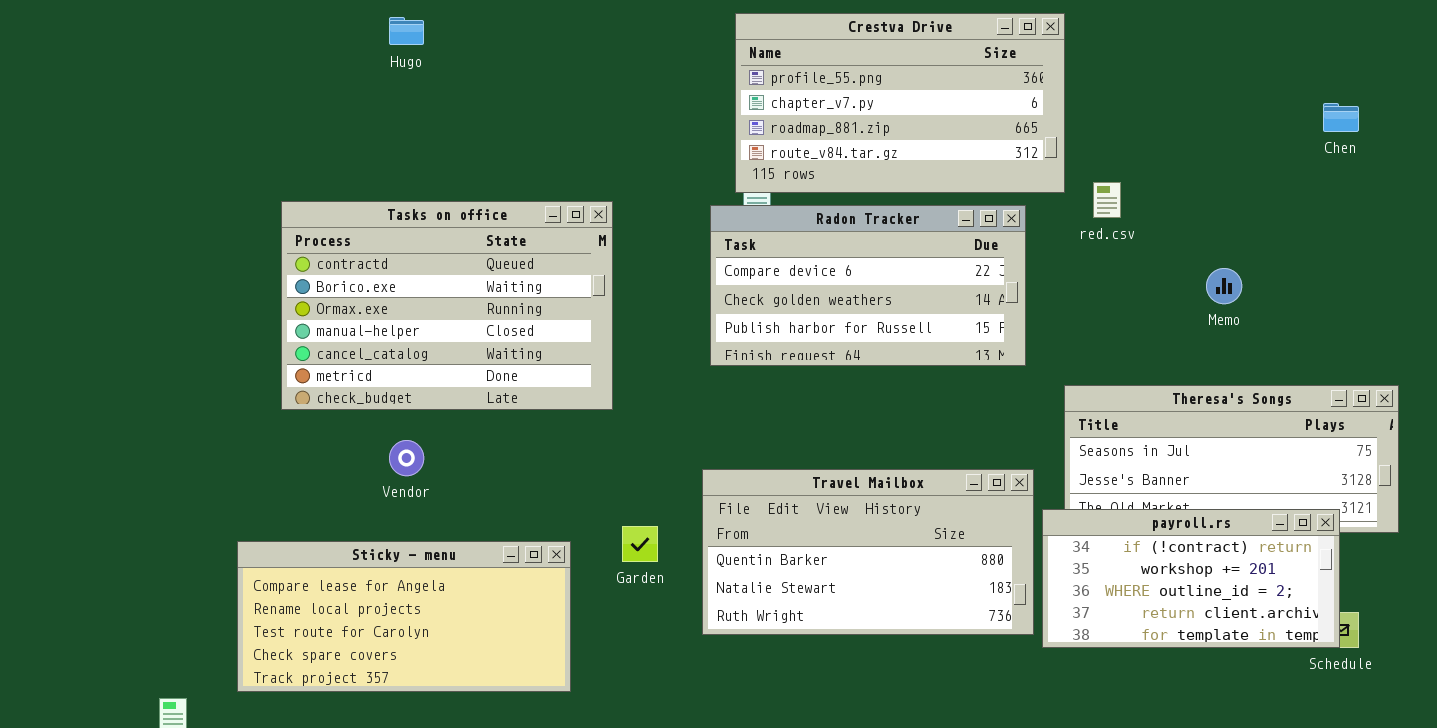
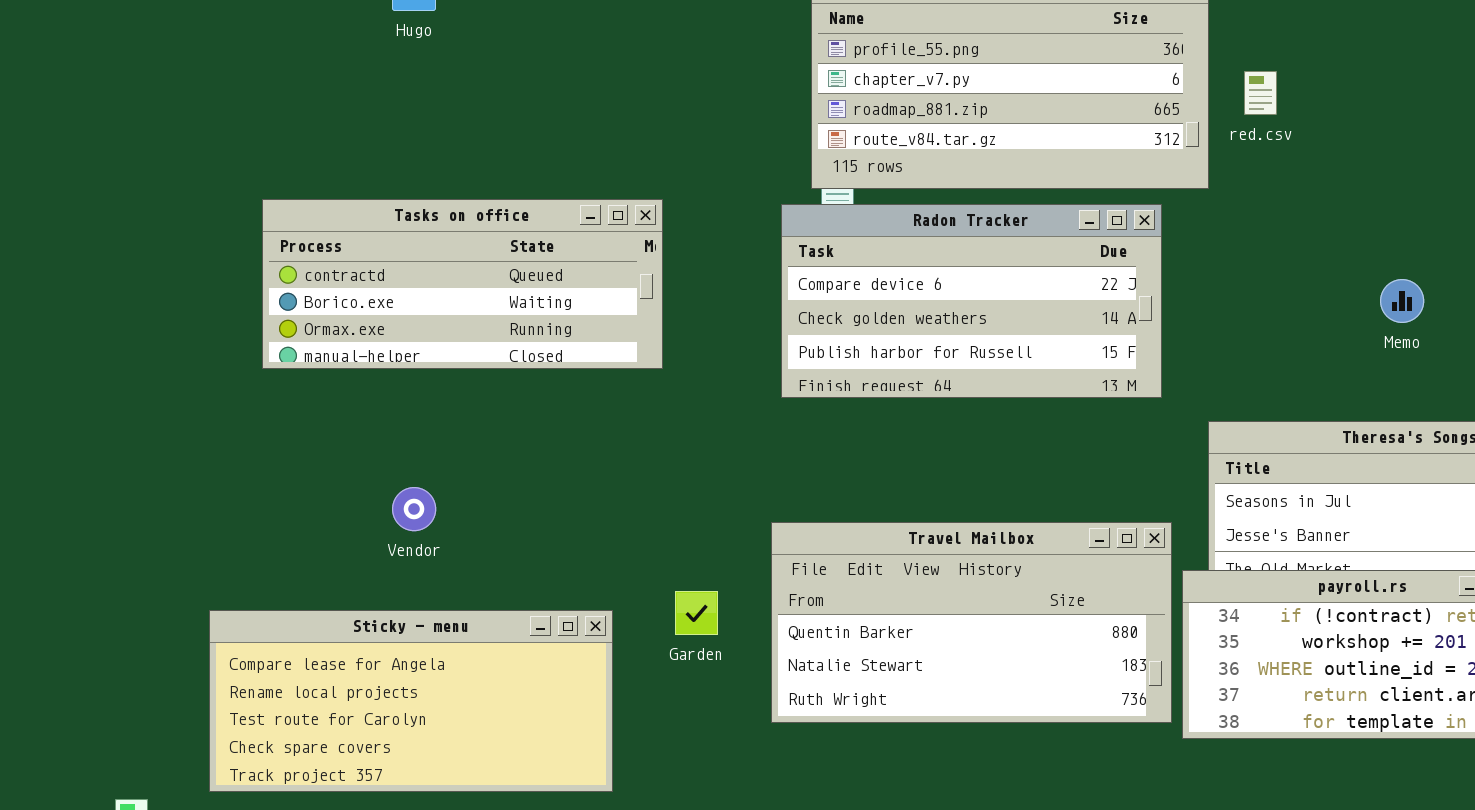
red.csv: [1093,182,1121,218] -> [1244,71,1277,115], moved
Tasks on office: [281,201,613,410] -> [262,199,663,369], resized

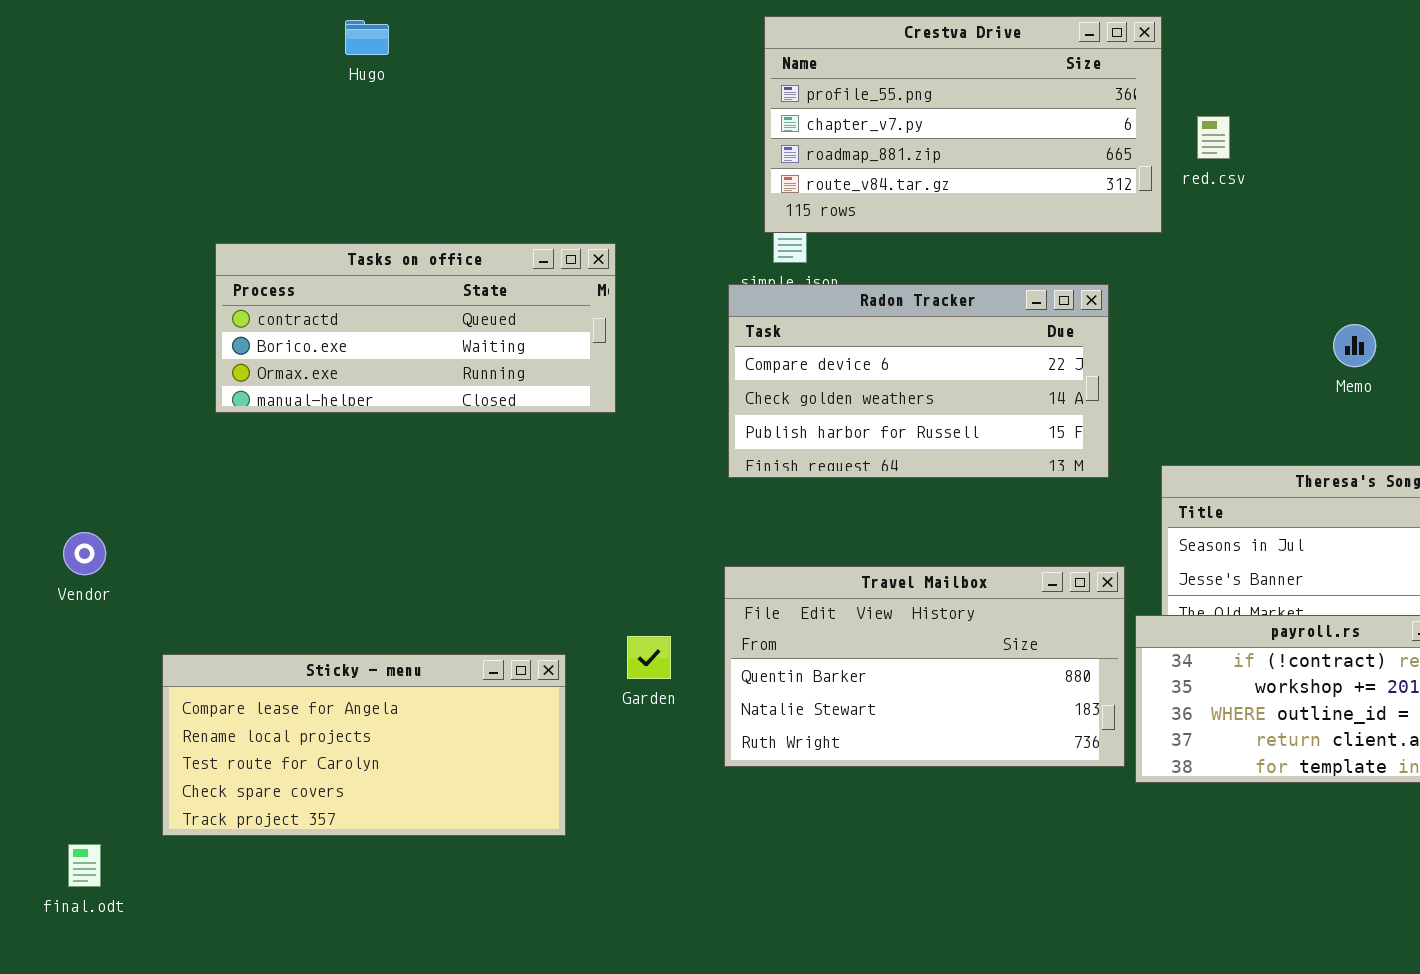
Radon Tracker: [781,204,1162,398] -> [728,284,1109,478], moved
Vendor: [392,487,436,531] -> [63,532,106,575], moved

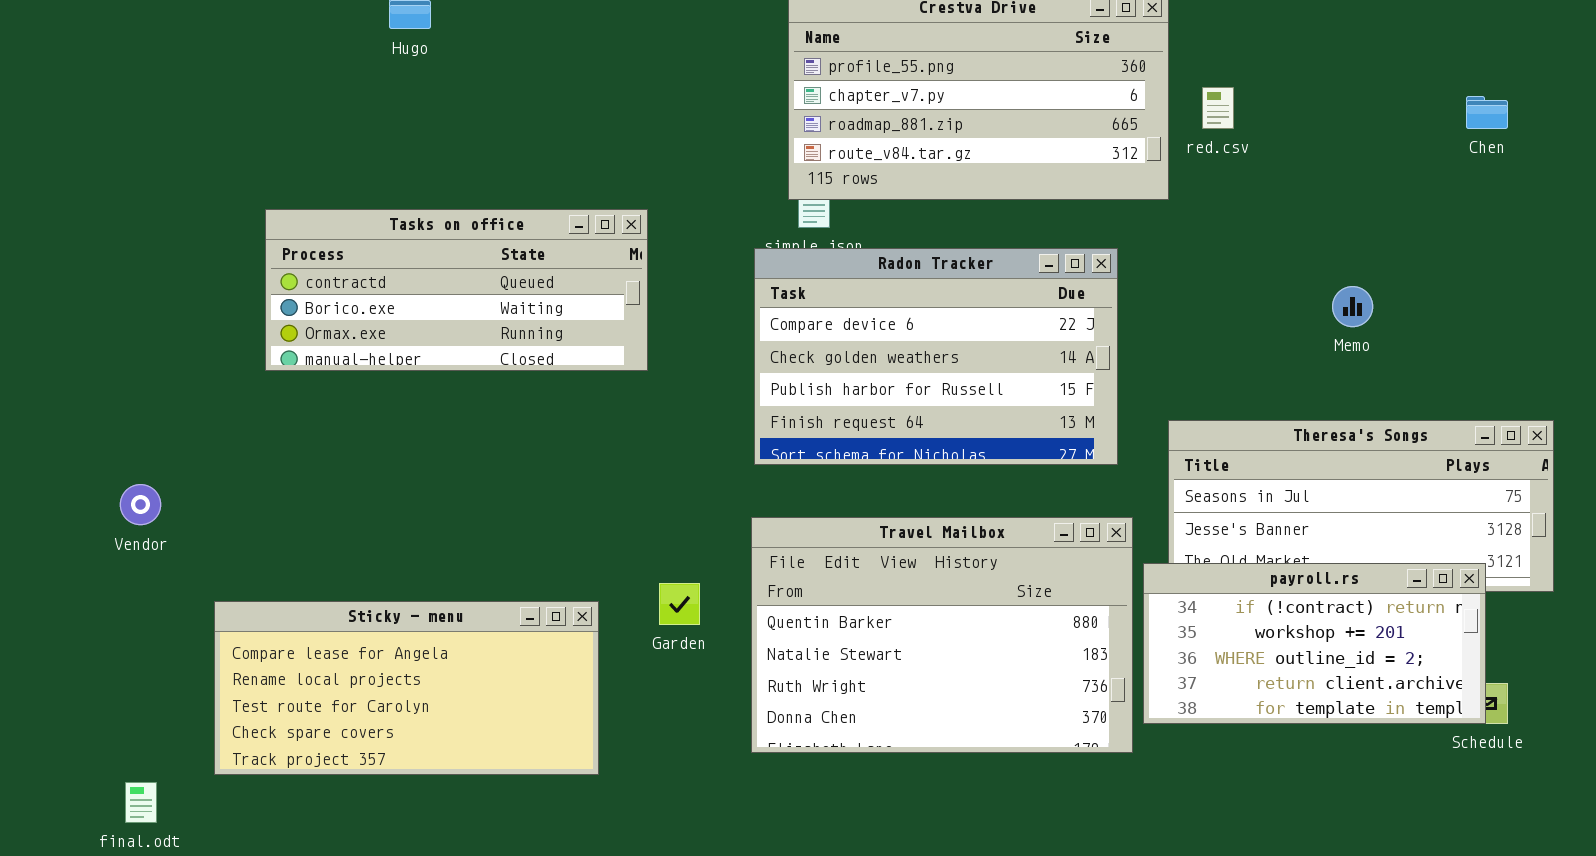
Radon Tracker: [728,284,1109,478] -> [754,248,1118,465], resized
Travel Mailbox: [724,566,1125,767] -> [751,517,1133,753], resized

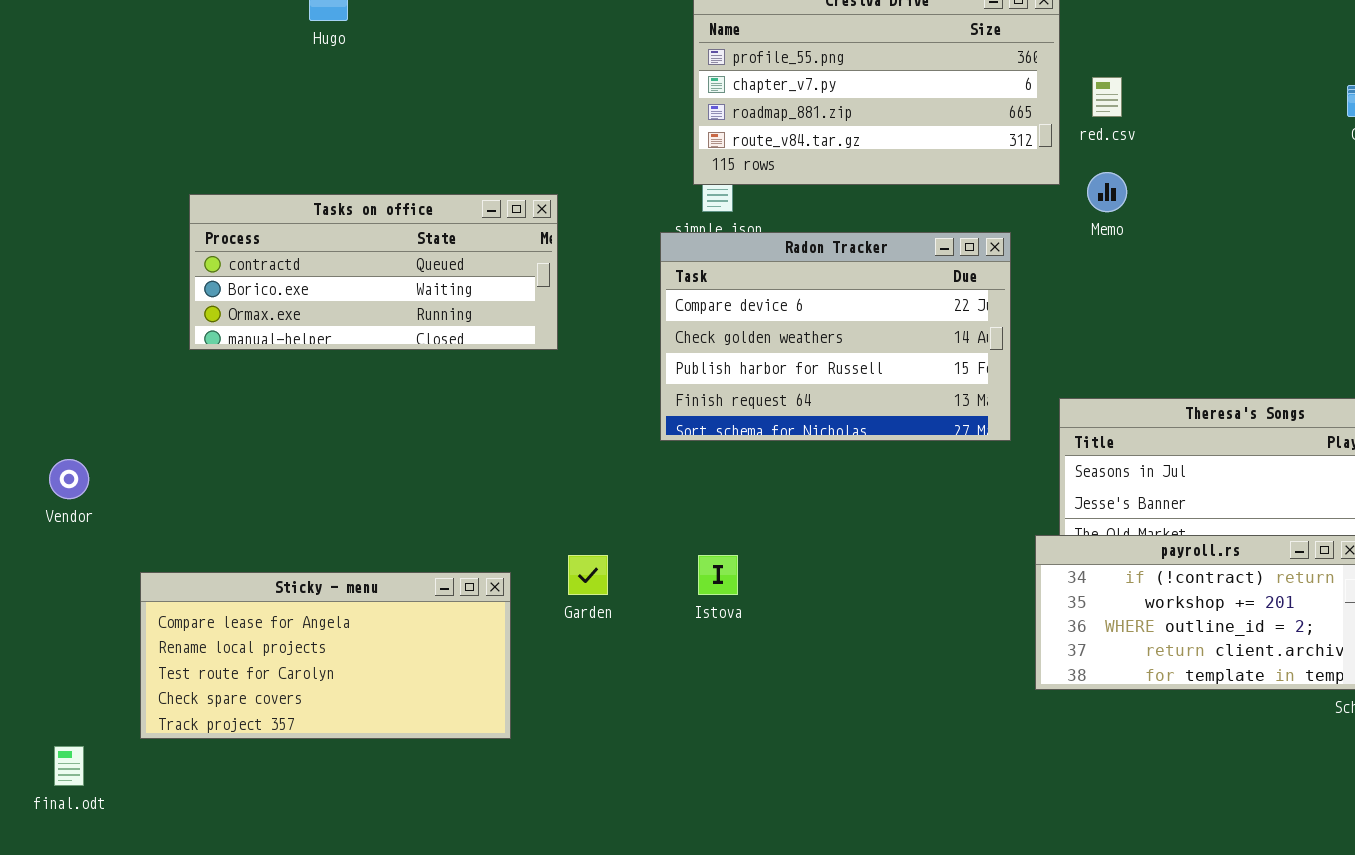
Memo: [1332,286,1373,327] -> [1087,172,1127,212], moved
Travel Mailbox: [751,517,1133,753] -> none, closed

